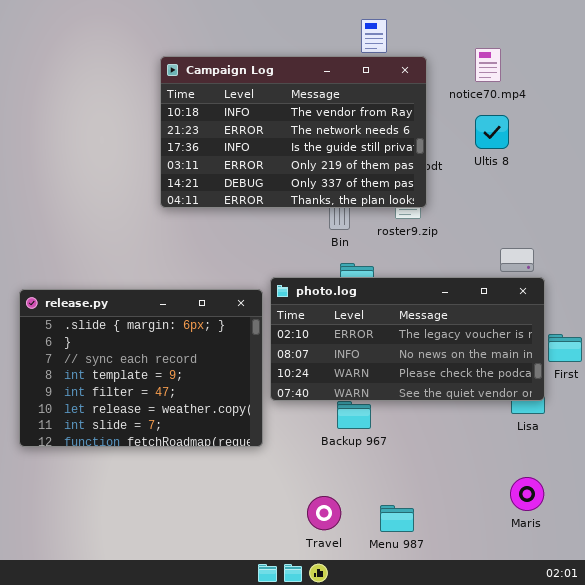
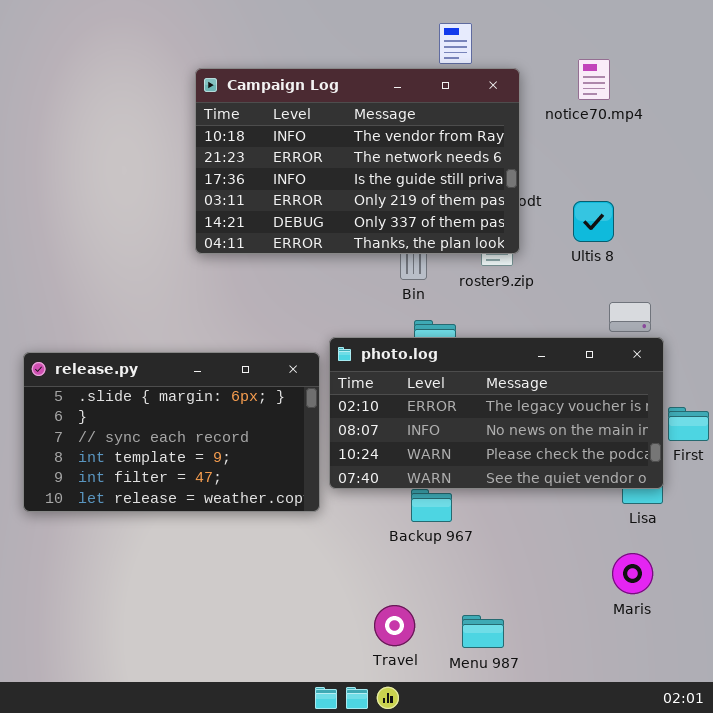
Ultis 8: [475,115,509,149] -> [573,201,614,242], moved
release.py: [19,289,263,447] -> [23,352,320,512], resized
Maris: [510,477,544,511] -> [612,553,653,594], moved

